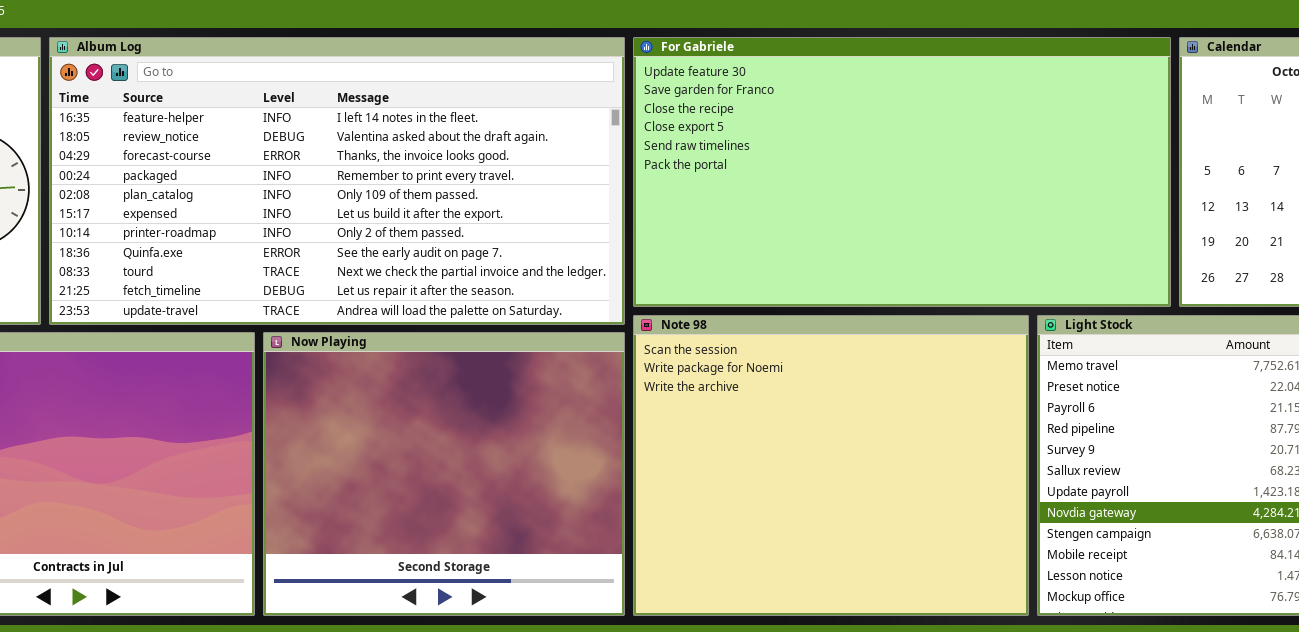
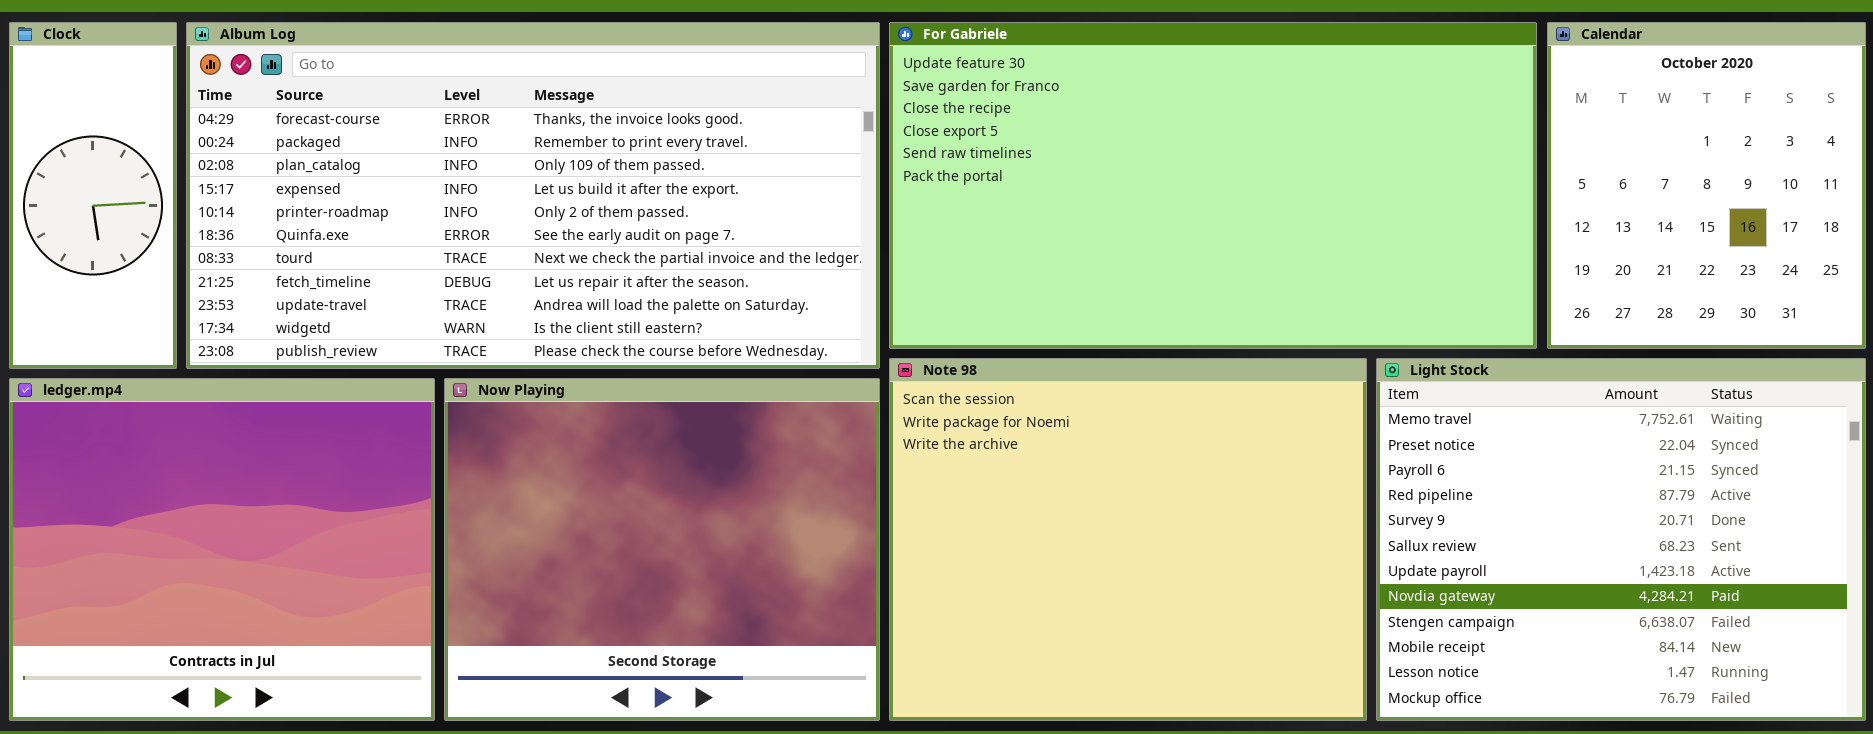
Album Log: [49,37,625,325] -> [186,22,880,369], scrolled down 2 rows

